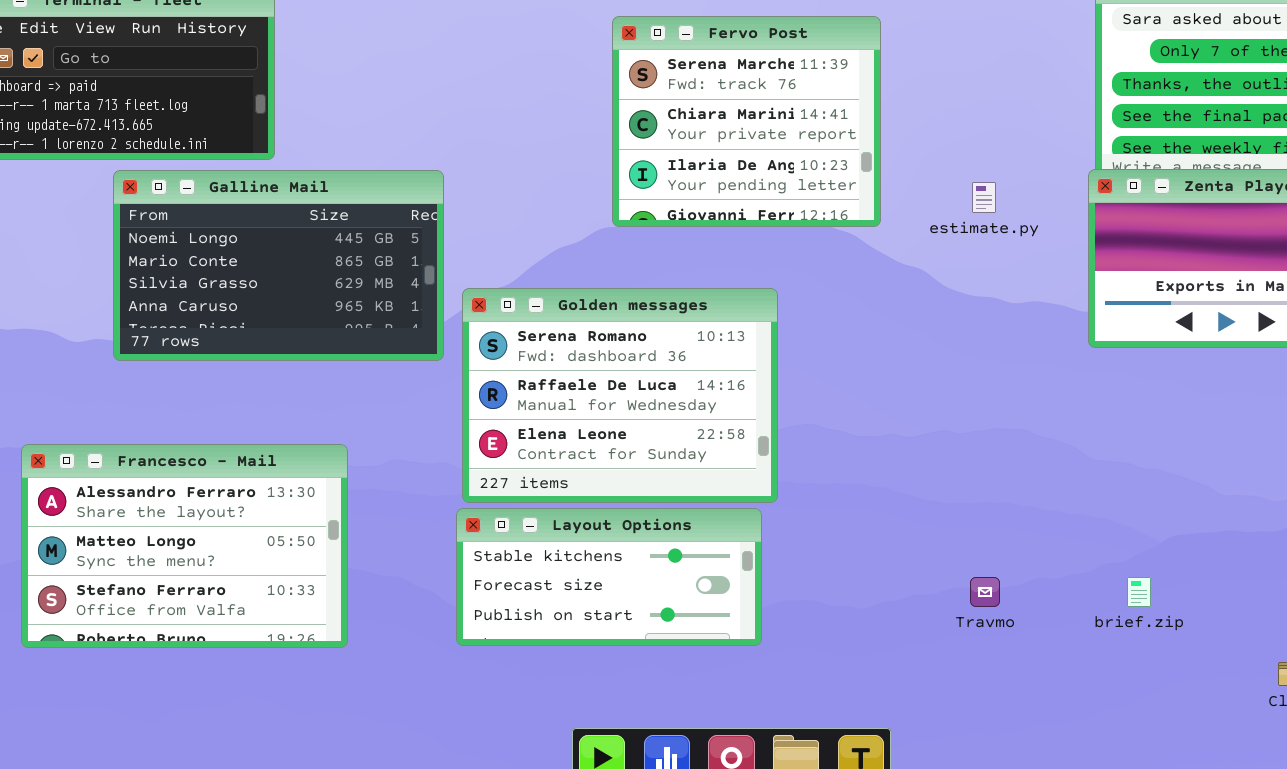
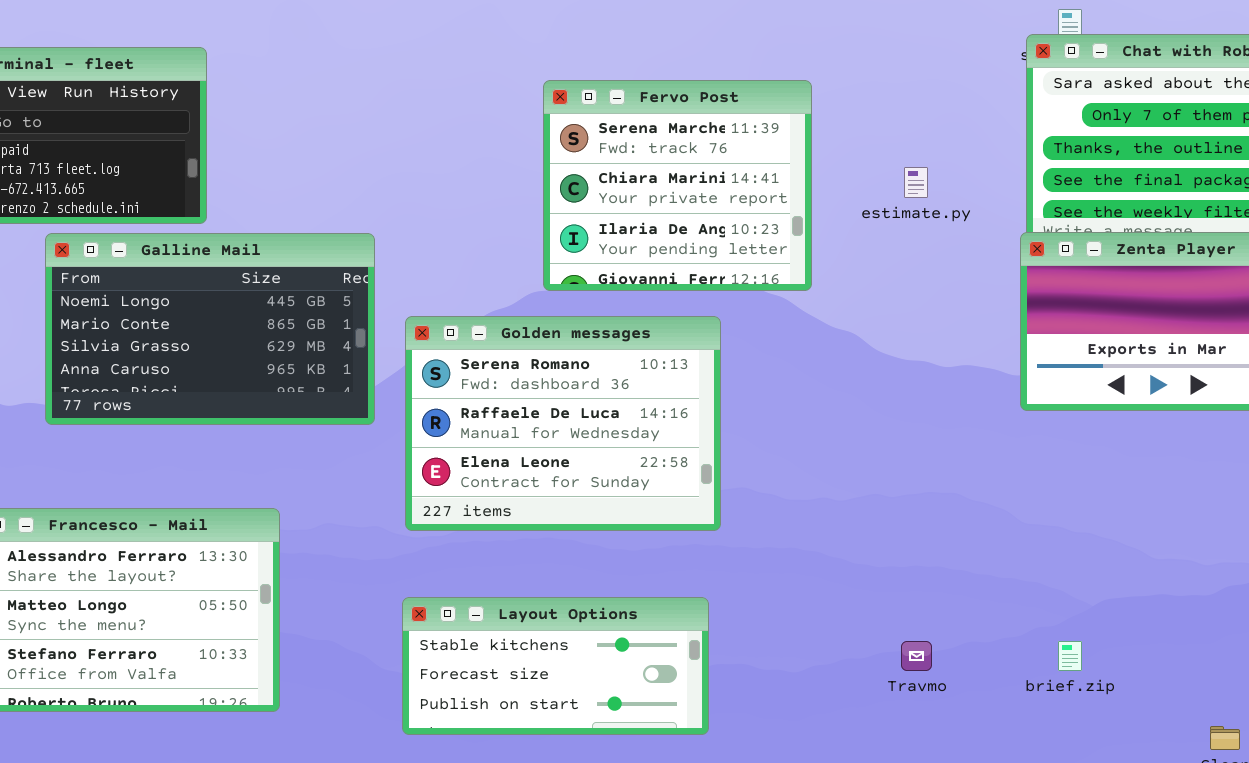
estimate.py: [972,182,996,213] -> [904,167,928,198], moved
Golden messages: [462,288,778,503] -> [405,316,721,531], moved
Layout Options: [456,508,762,646] -> [402,597,709,735], moved

